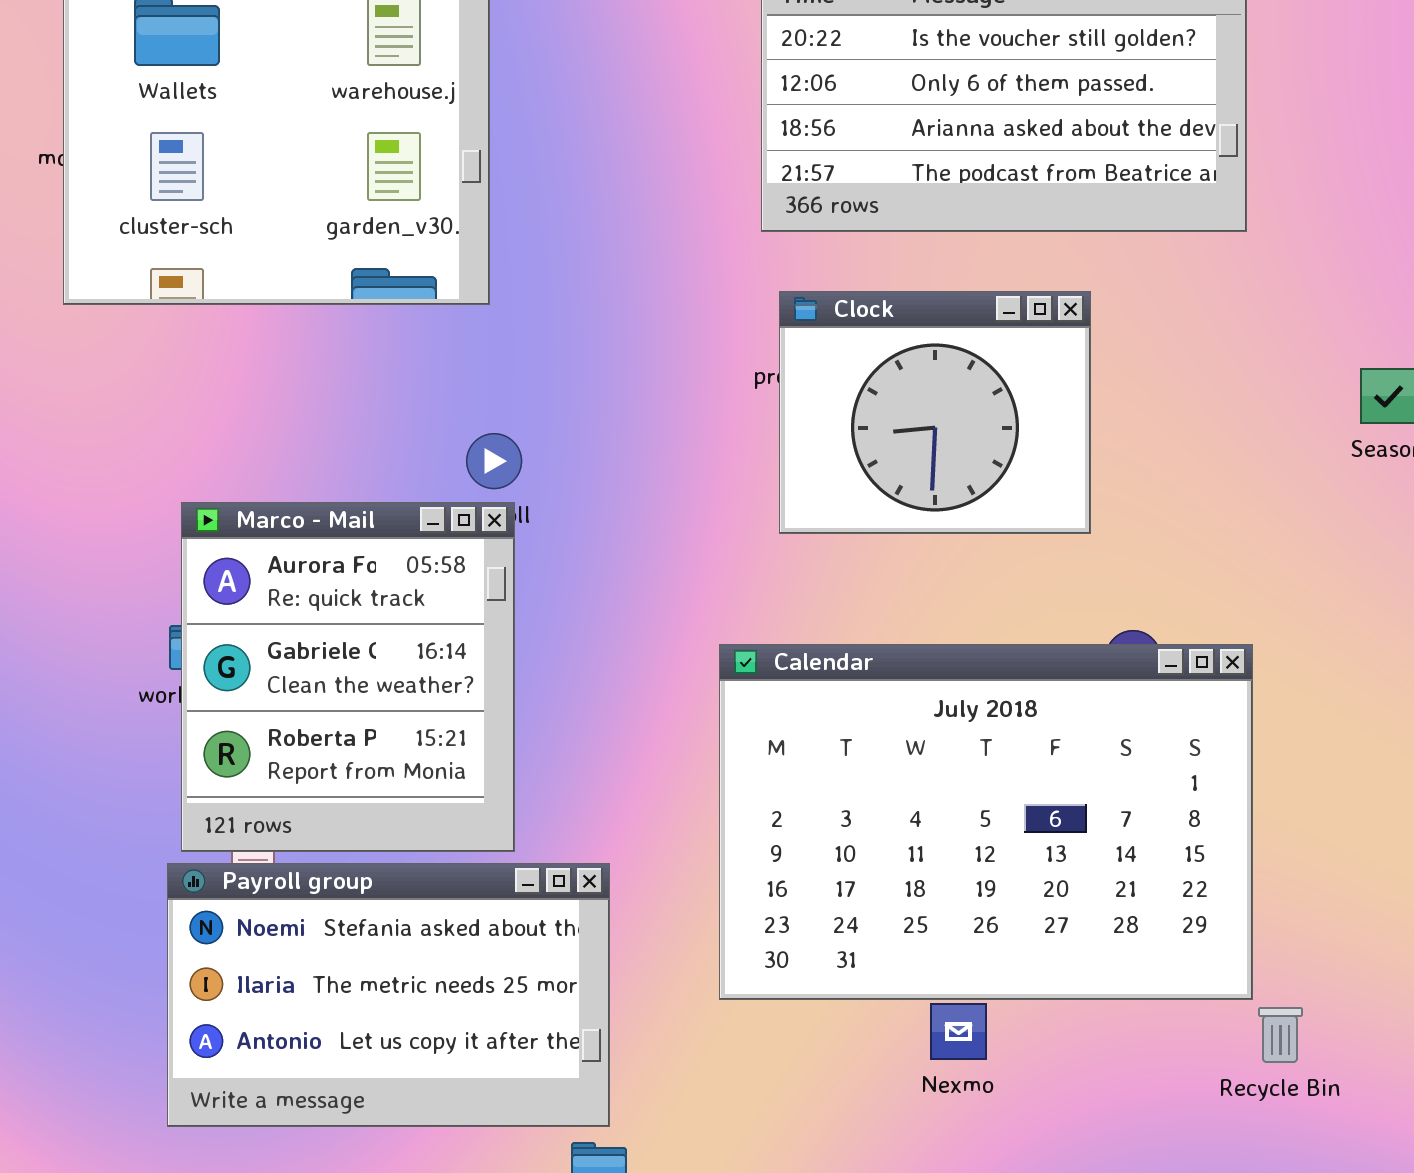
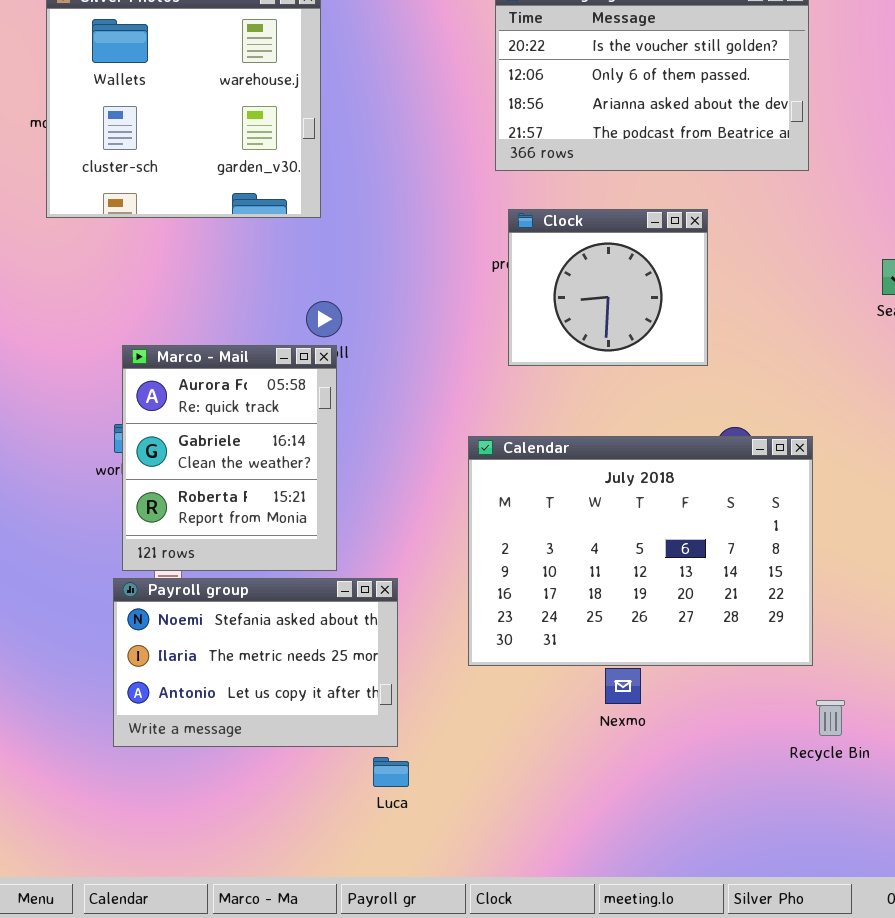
Recycle Bin: [1258,1007,1303,1063] -> [816,700,845,736], moved

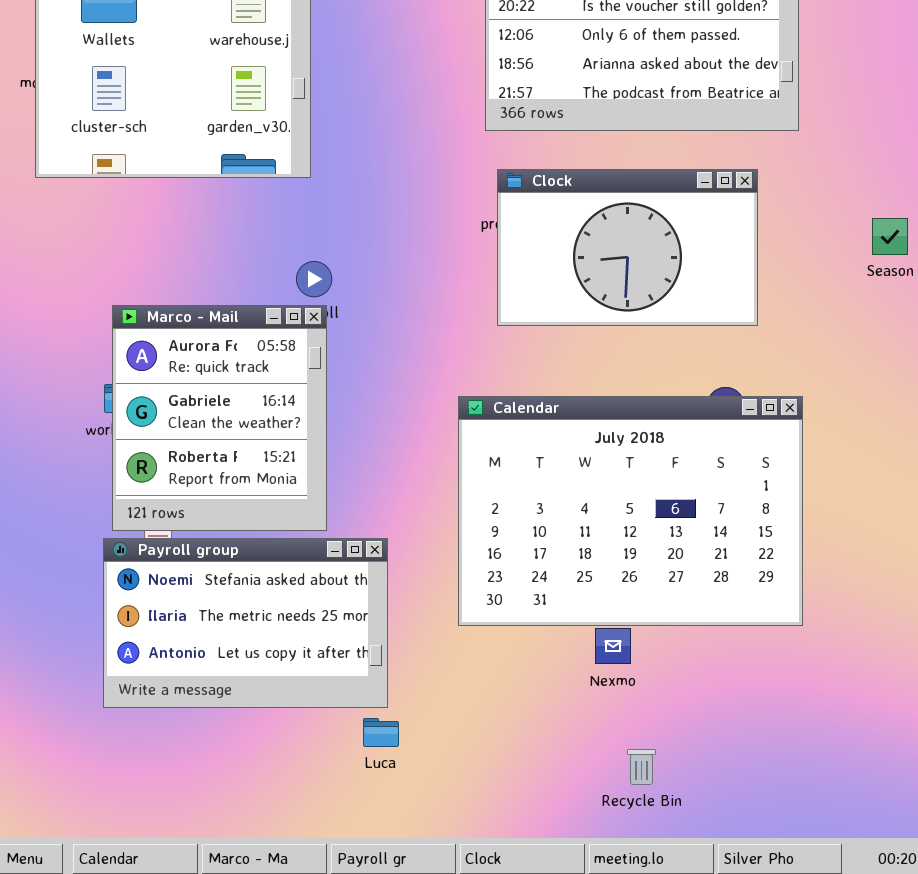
Clock: [508,209,708,366] -> [497,169,758,326], resized
Recycle Bin: [816,700,845,736] -> [627,749,656,785], moved

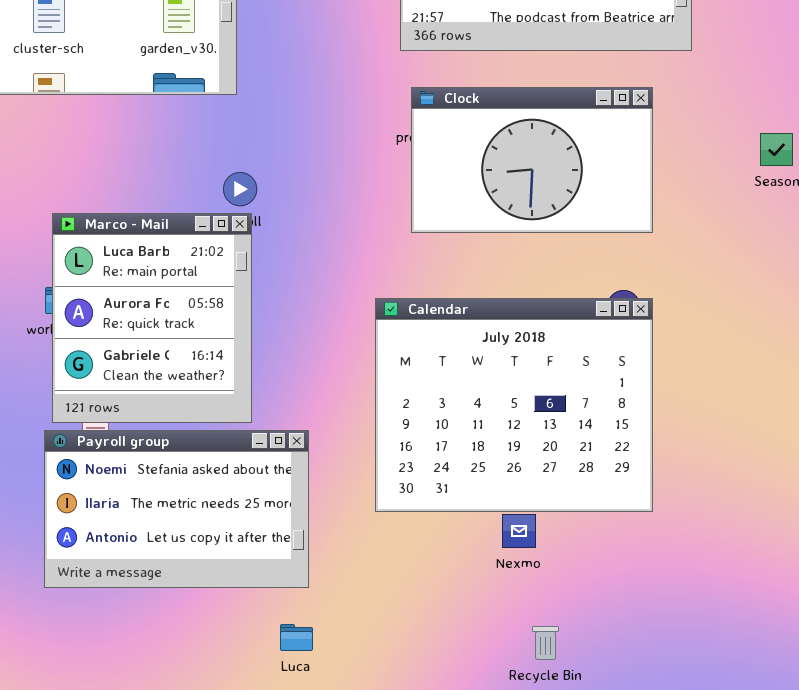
Marco - Mail: [112,305,327,531] -> [52,213,252,423], scrolled up 1 row
Calendar: [458,396,803,626] -> [375,298,653,512], resized
Luca: [363,718,399,747] -> [280,624,313,651], moved

